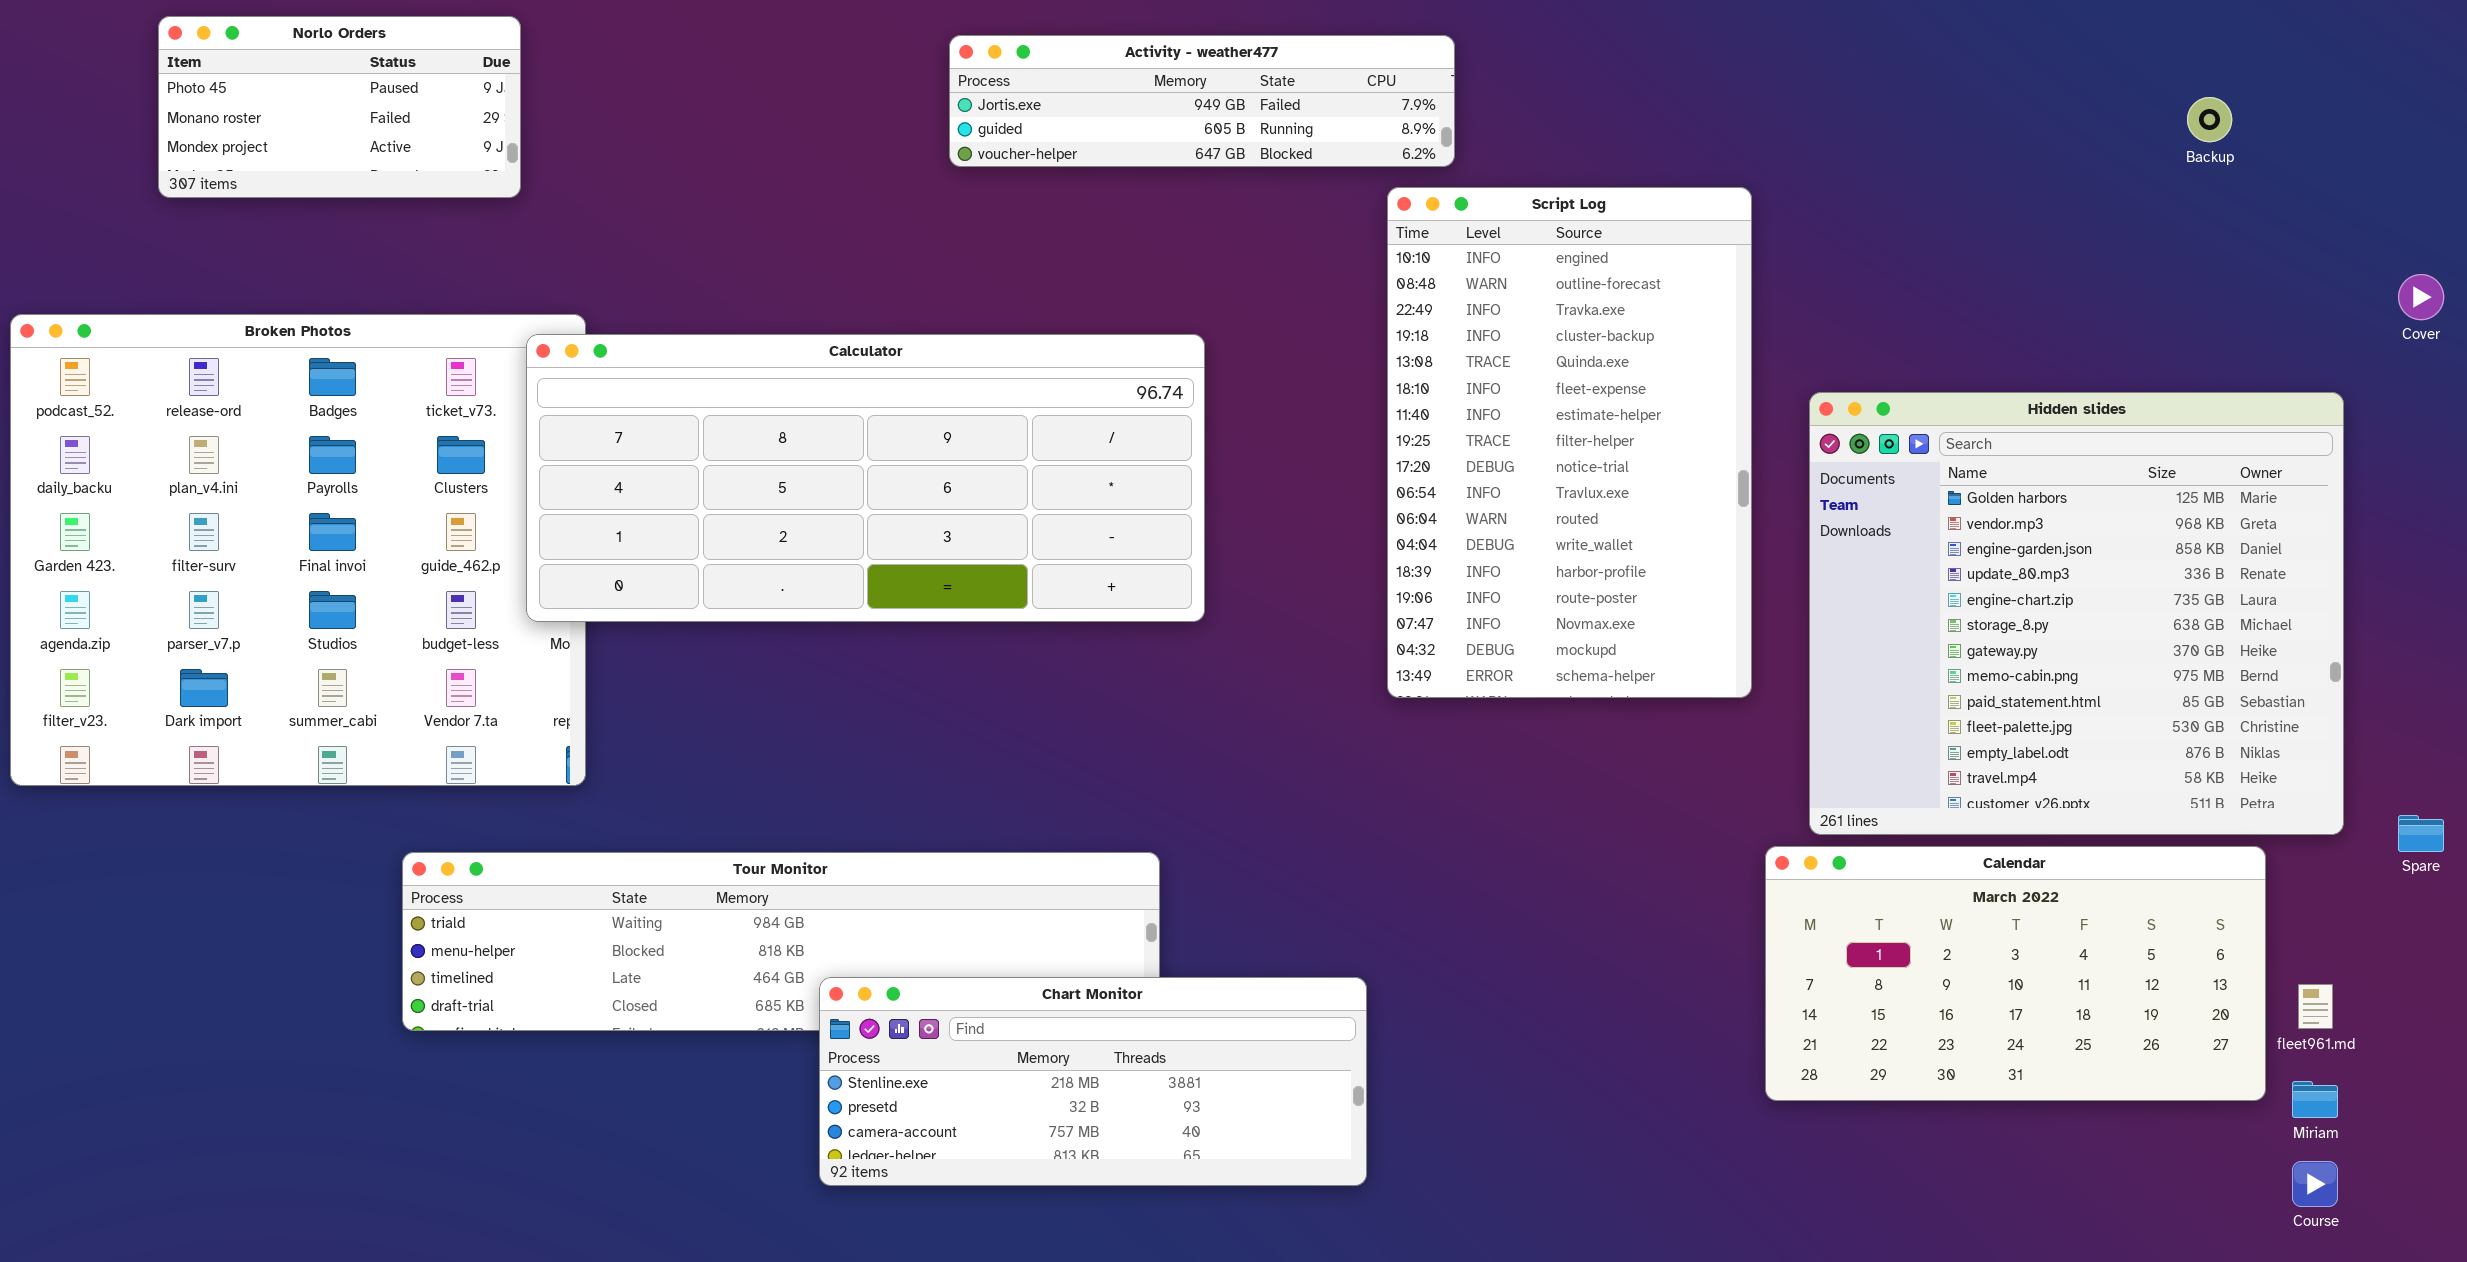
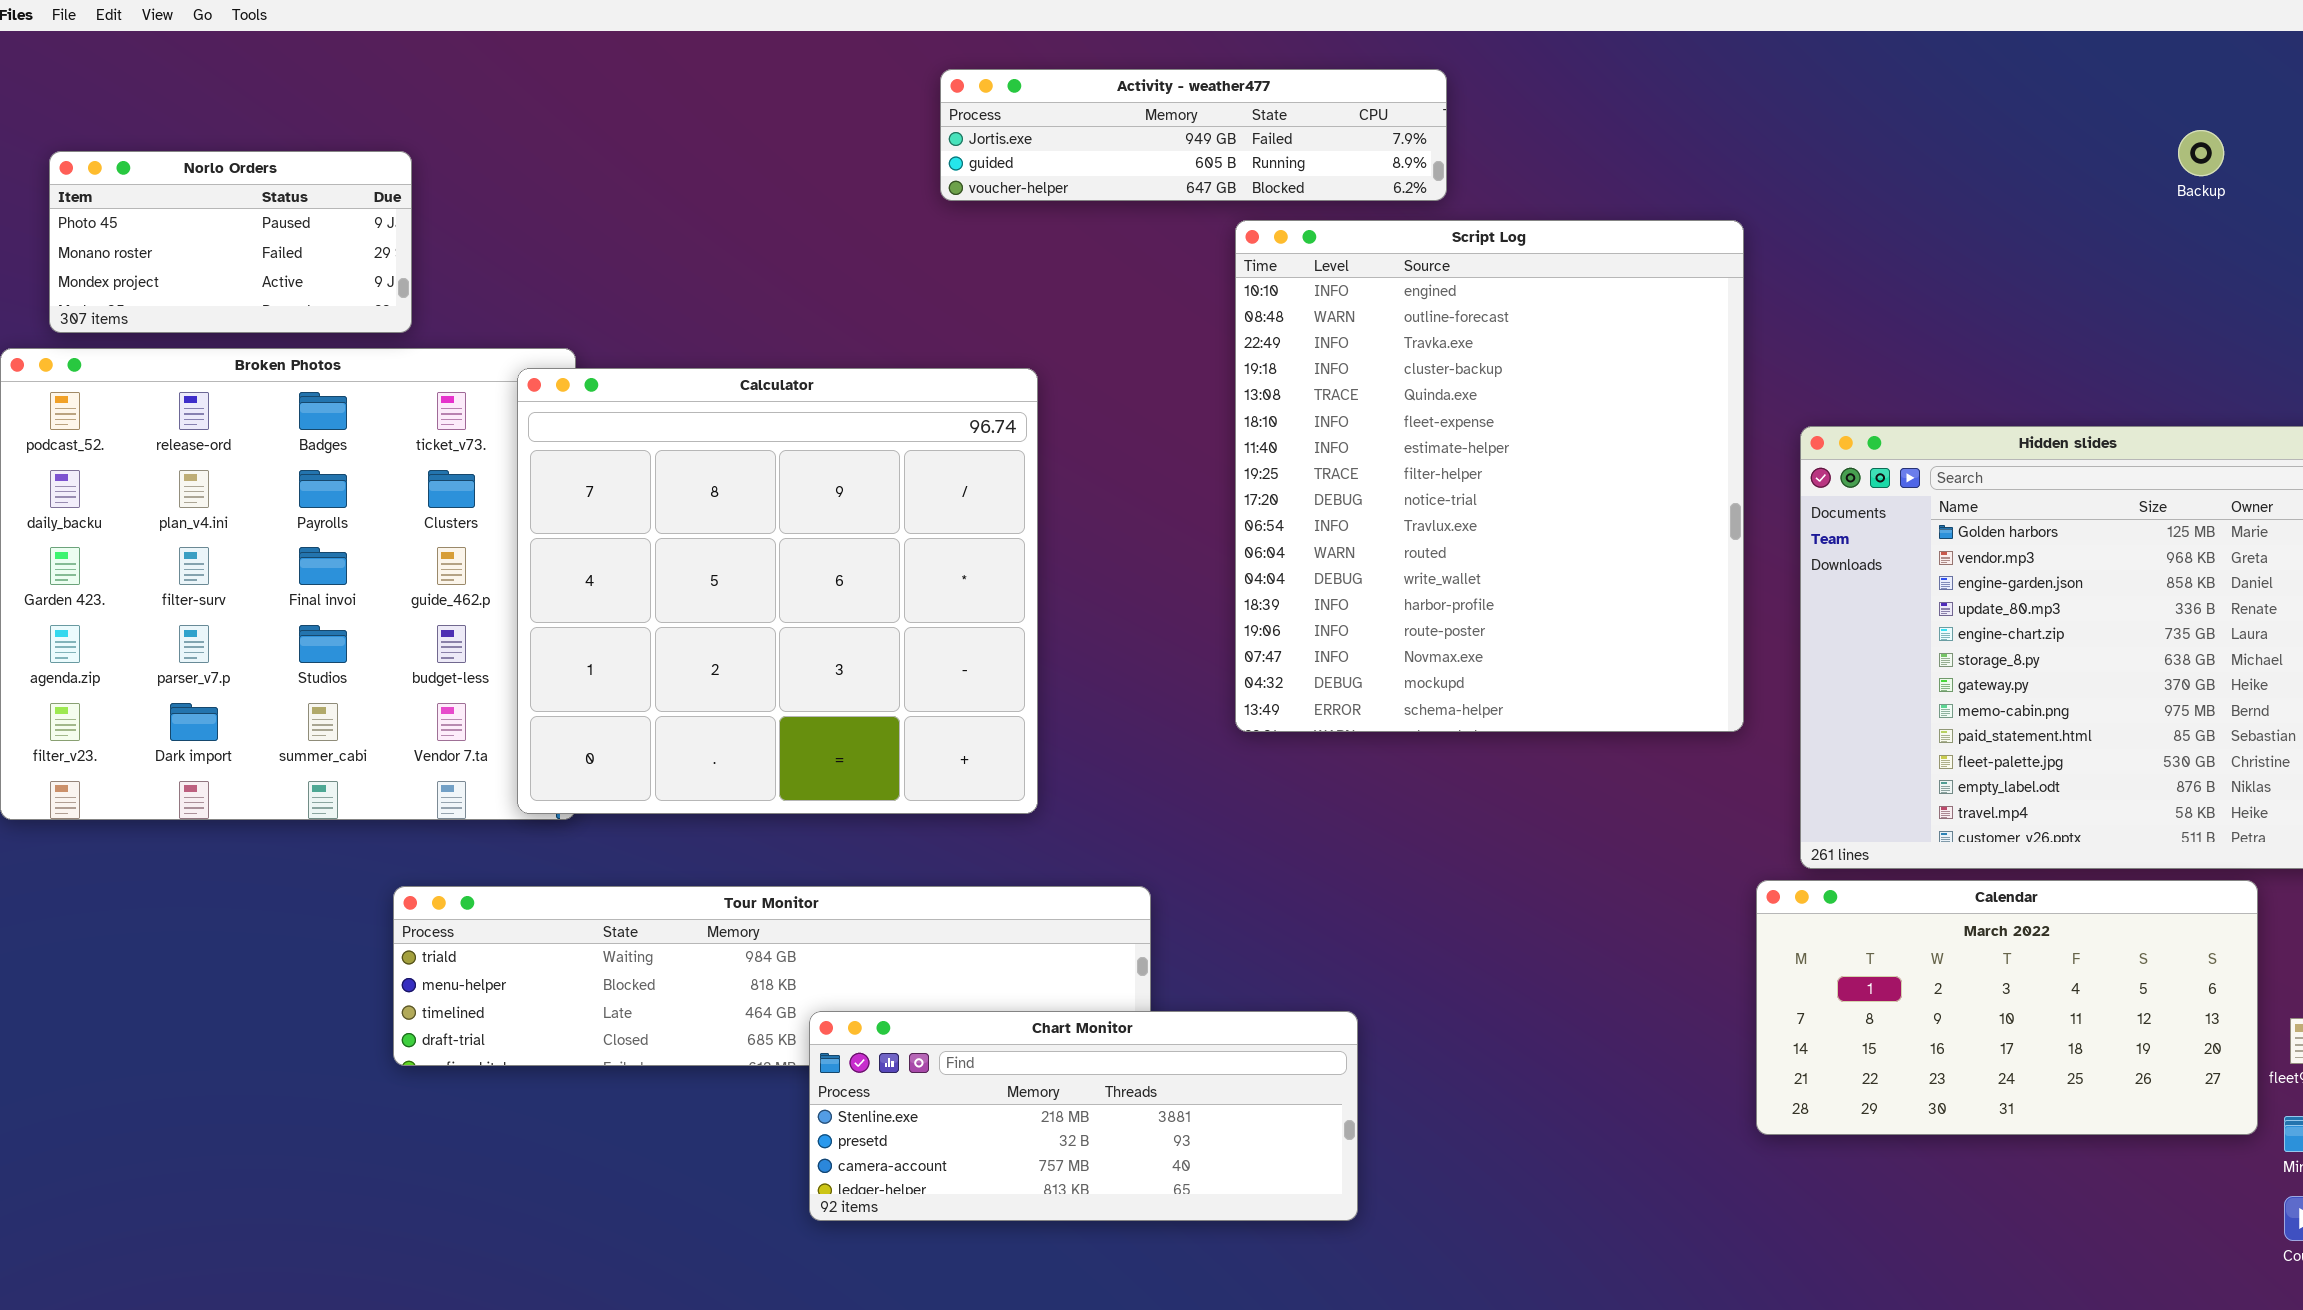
Norlo Orders: [158,16,521,198] -> [49,151,412,333], moved
Script Log: [1387,187,1752,698] -> [1235,220,1744,732], resized
Calculator: [526,334,1205,622] -> [517,368,1038,814], resized

